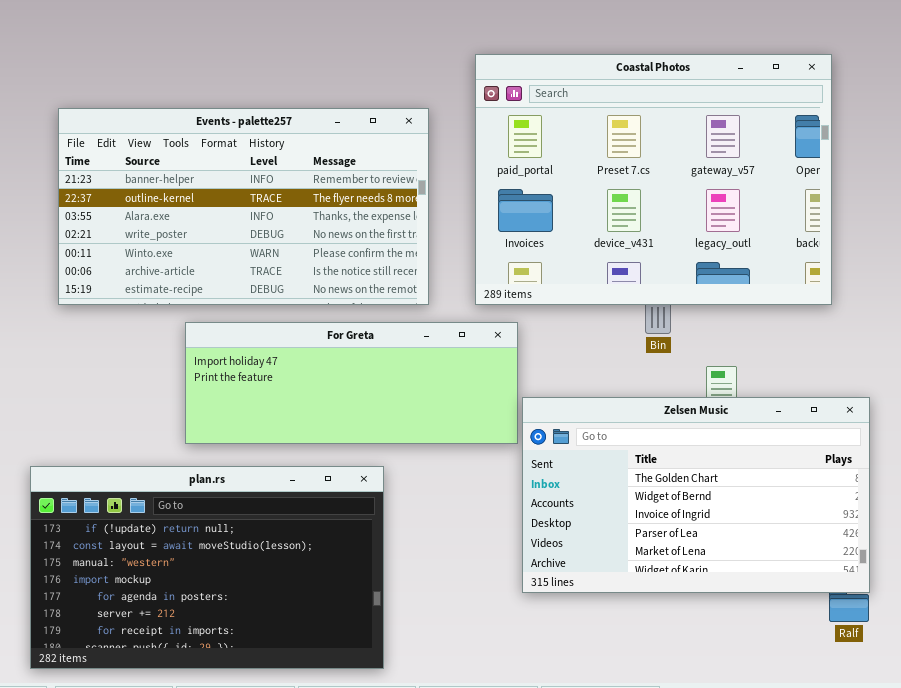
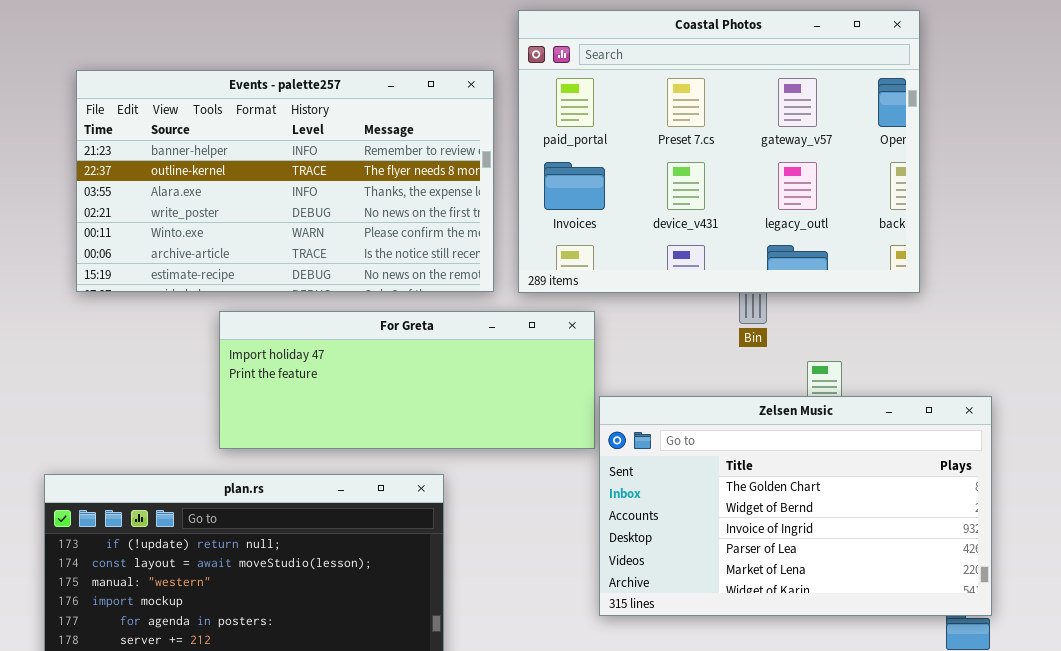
Coastal Photos: [475,54,832,305] -> [518,10,920,293], moved

